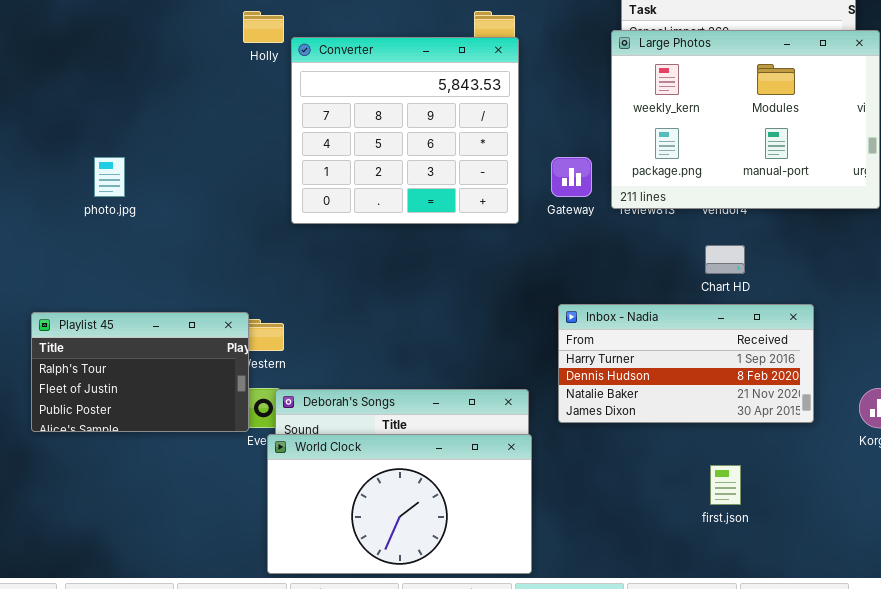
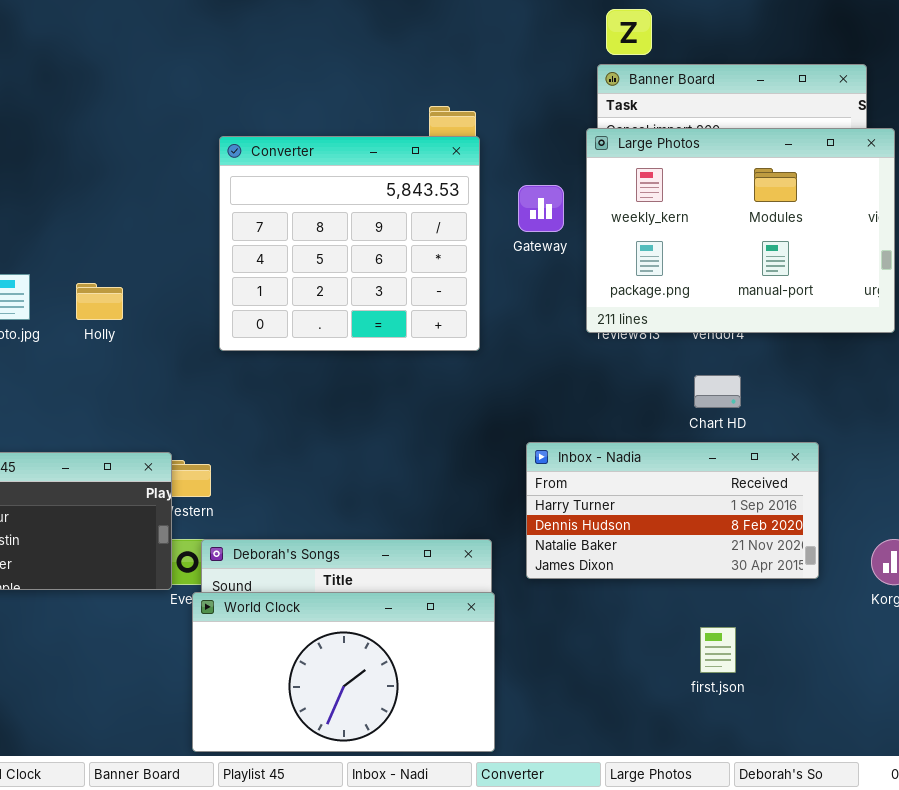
Holly: [243,11,284,43] -> [76,283,123,320], moved
Gateway: [551,157,592,197] -> [518,185,564,232], moved

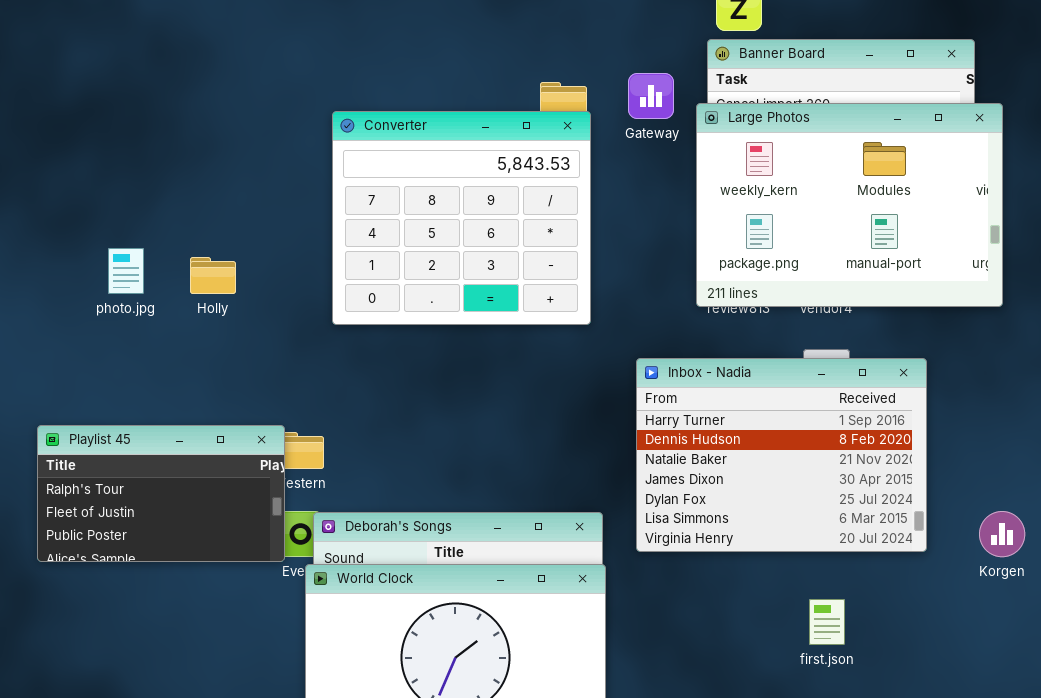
Gateway: [518,185,564,232] -> [628,73,674,119], moved
Inbox - Nadia: [526,442,819,579] -> [636,358,927,552], resized

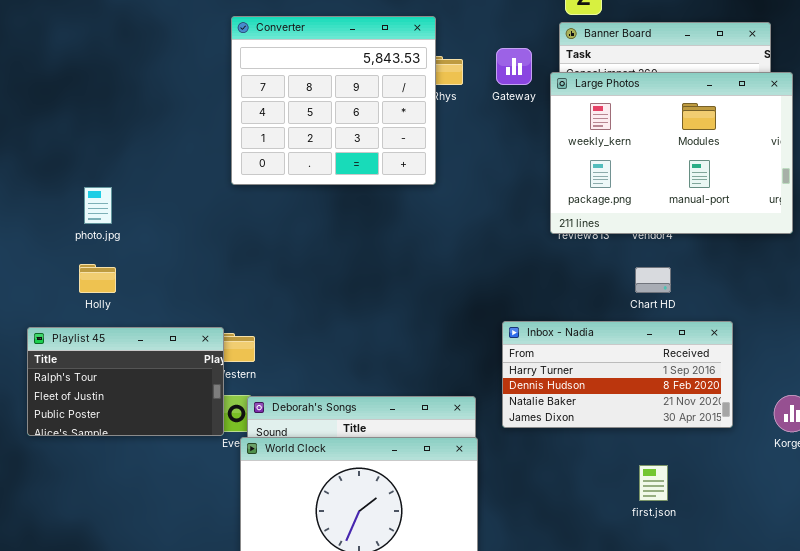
Converter: [332,111,591,325] -> [231,16,436,185], moved
Holly: [190,257,236,294] -> [79,264,116,293], moved
Inbox - Nadia: [636,358,927,552] -> [502,321,733,428], resized

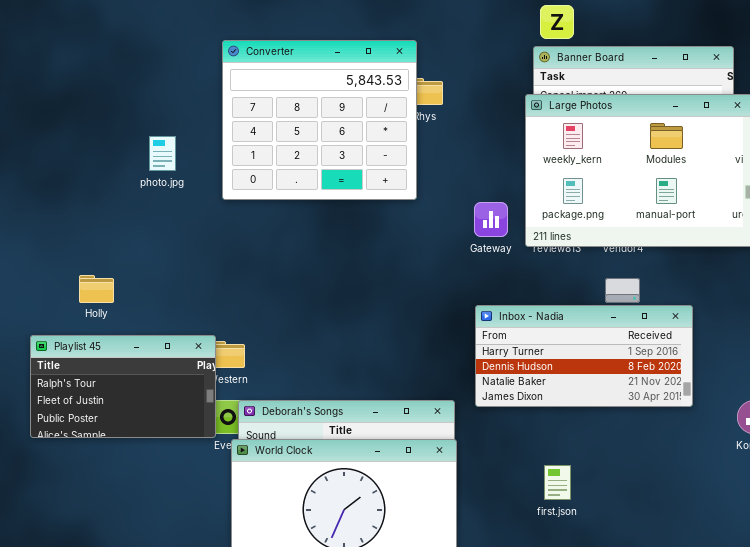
Gateway: [496,48,532,85] -> [474,202,508,237], moved
photo.jpg: [84,187,112,224] -> [149,136,176,171], moved
Inbox - Nadia: [502,321,733,428] -> [475,305,693,407], moved
first.json: [639,465,668,501] -> [544,465,571,500], moved

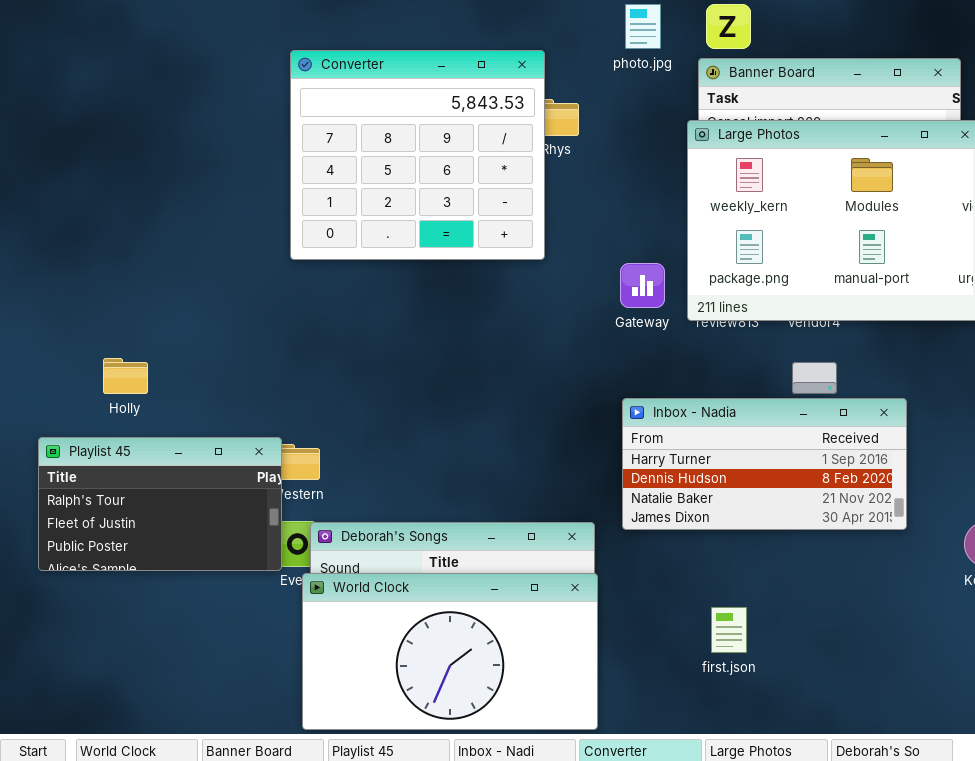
photo.jpg: [149,136,176,171] -> [625,4,661,49], moved

